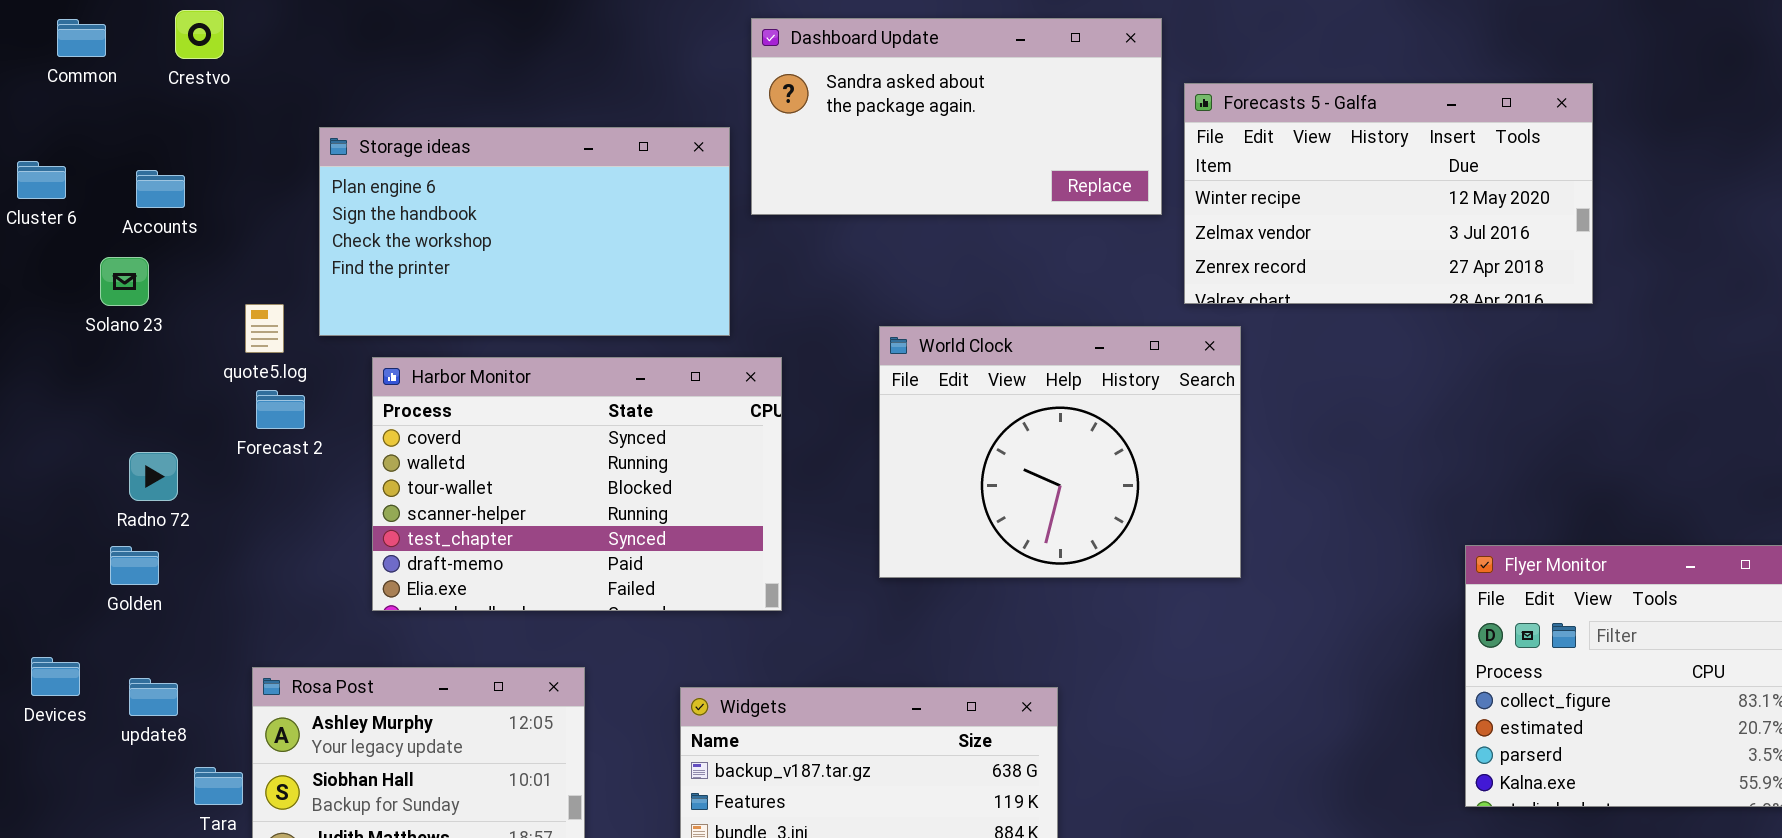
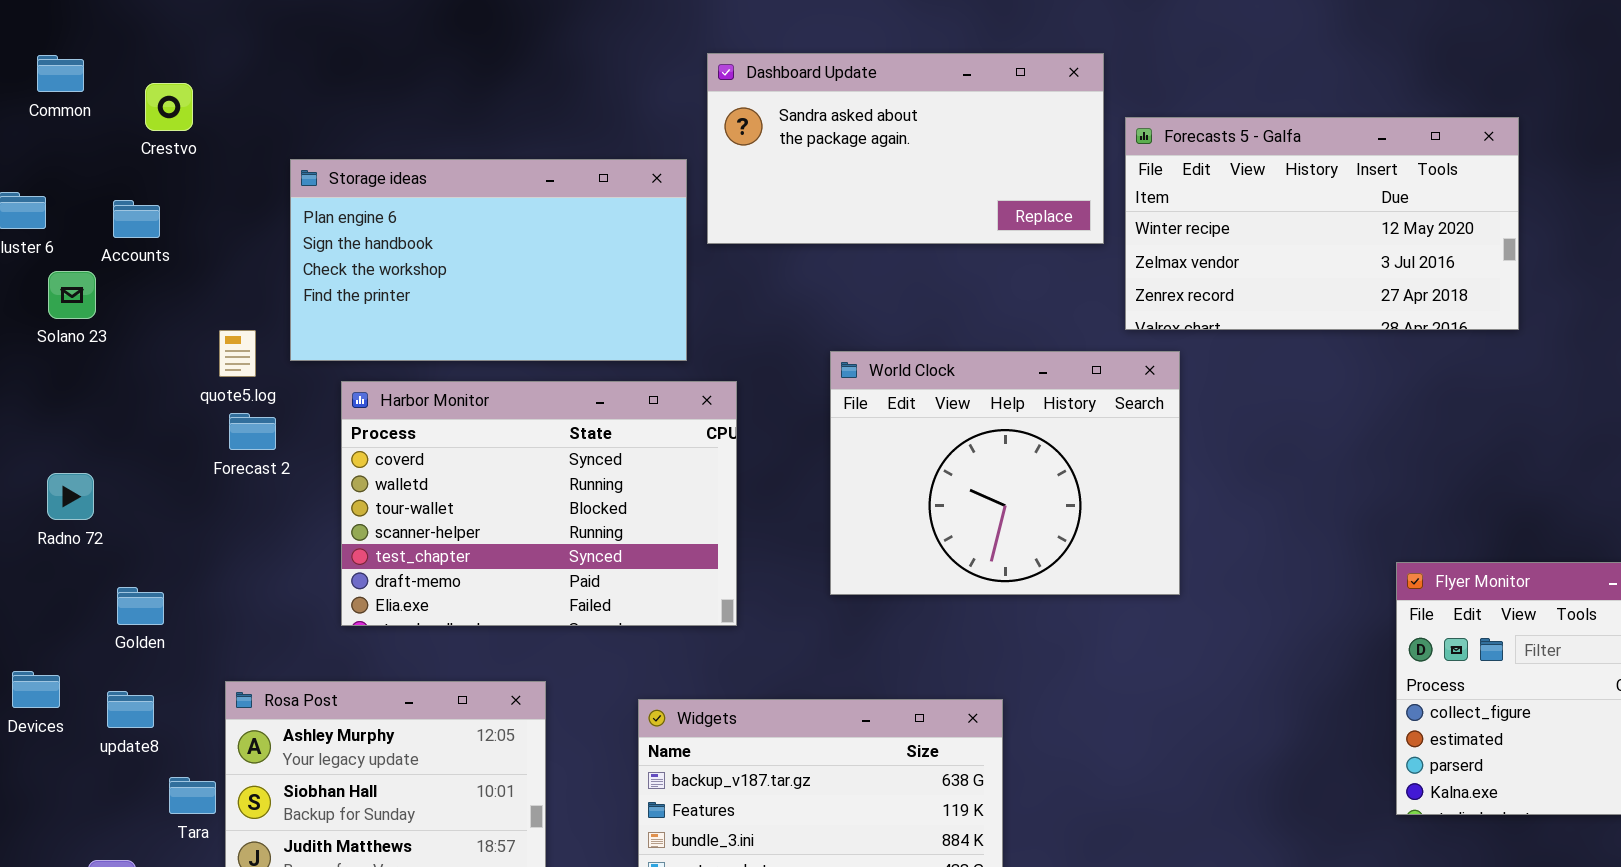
Crestvo: [175,10,224,59] -> [145,83,193,131], moved
Solano 23: [100,257,149,306] -> [48,271,96,319], moved
Radno 72: [129,452,178,501] -> [47,473,94,520], moved
Golden: [110,546,159,585] -> [117,587,164,625], moved

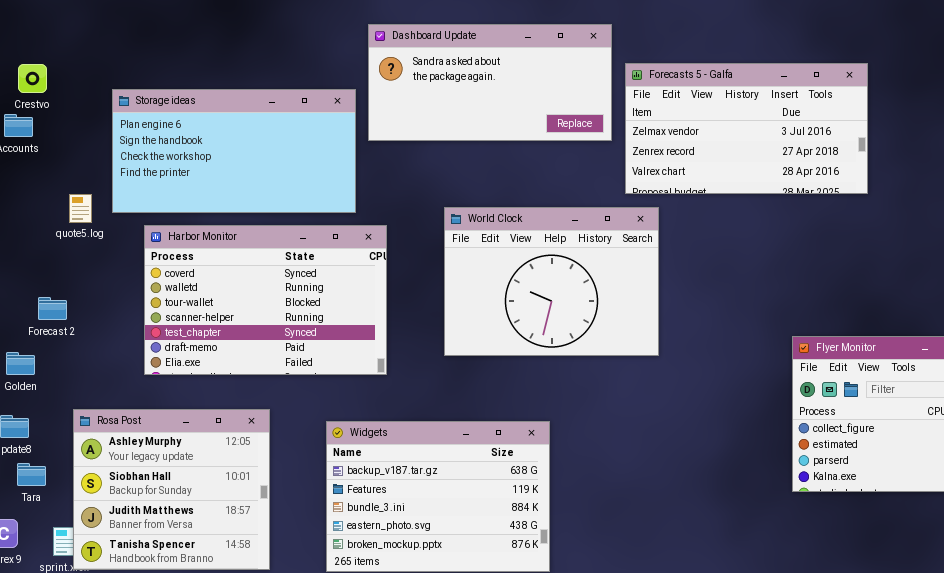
Crestvo: [145,83,193,131] -> [18,64,47,93], moved
Forecasts 5 - Galfa: [1125,117,1519,330] -> [625,63,868,194], scrolled down 1 row
Forecast 2: [229,413,276,450] -> [38,297,67,320], moved
Tara: [169,777,216,814] -> [17,463,46,486], moved

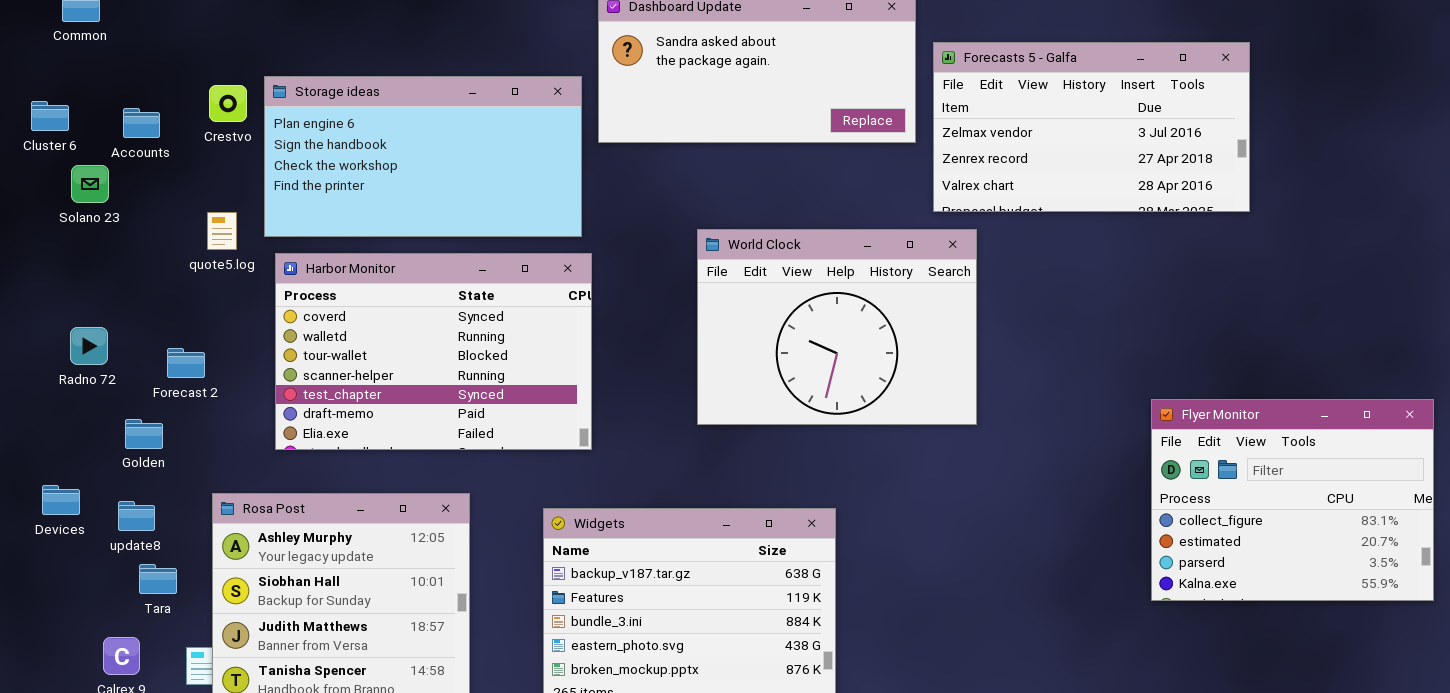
Crestvo: [18,64,47,93] -> [209,85,247,122], moved
Harbor Monitor: [144,225,387,375] -> [275,253,592,450], moved

